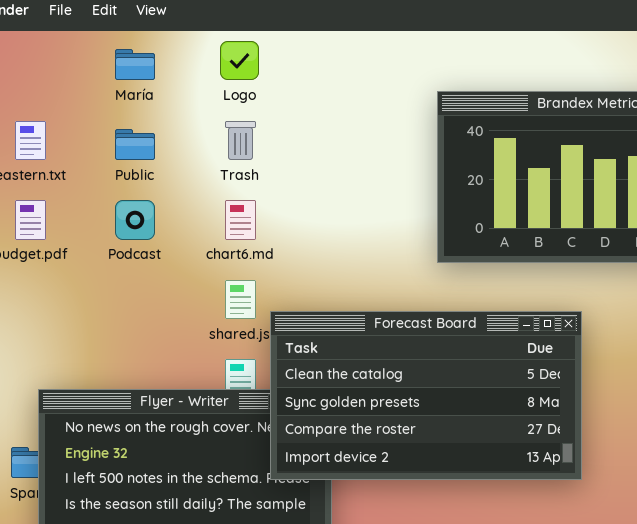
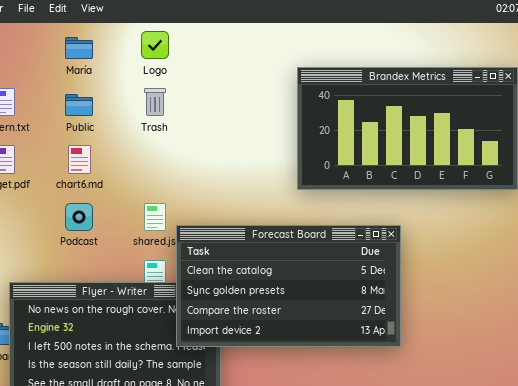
Podcast: [115,200,155,240] -> [65,203,93,231], moved
chart6.md: [225,200,256,240] -> [68,145,91,174], moved

